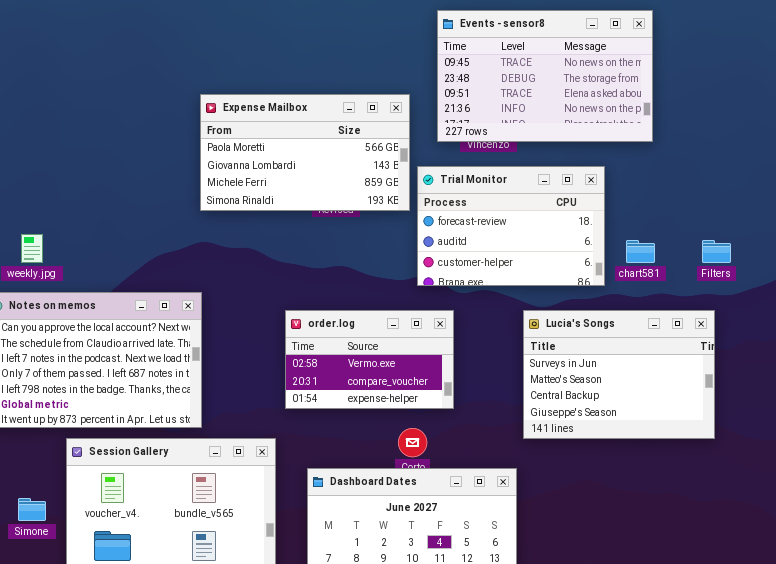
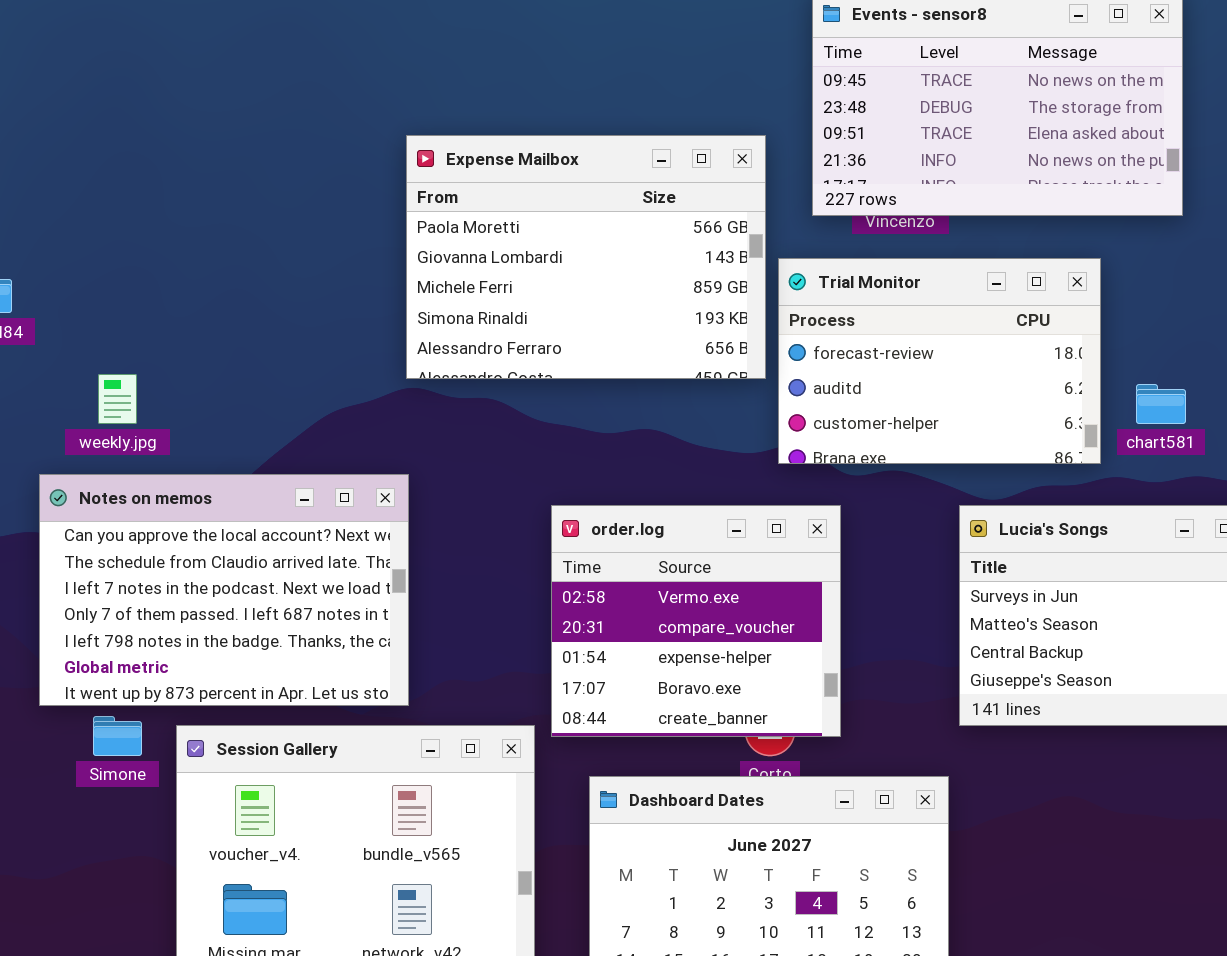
Expense Mailbox: [200,94,410,211] -> [406,135,766,379], resized
order.log: [285,310,454,409] -> [551,505,841,737], resized
Simone: [18,498,46,521] -> [93,716,142,756], moved

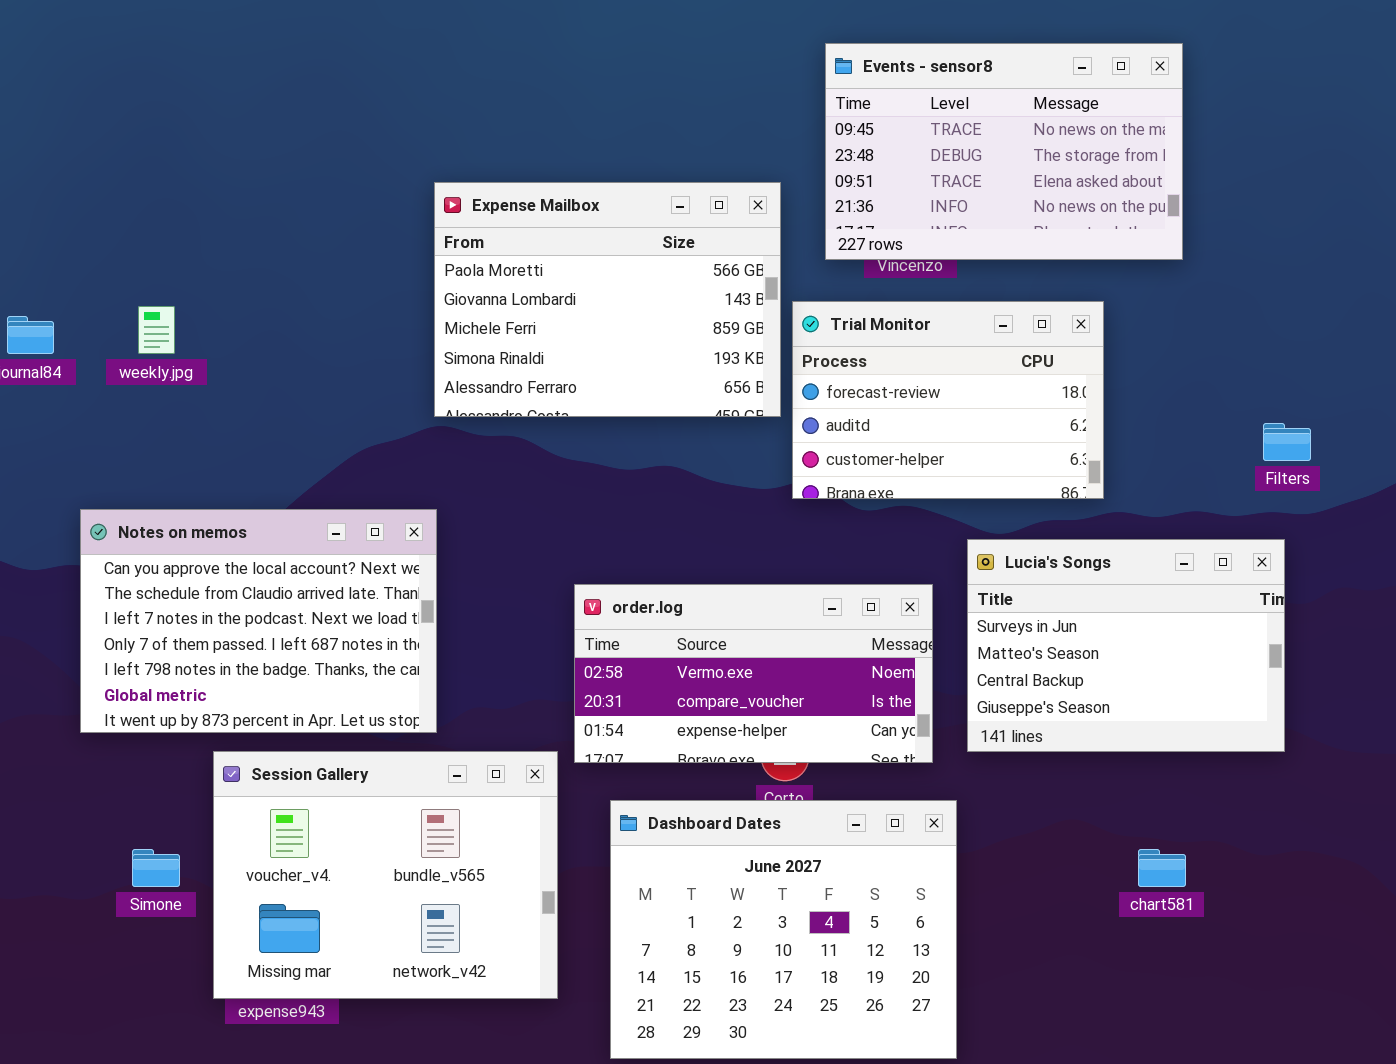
weekly.jpg: [98,374,137,424] -> [138,306,175,354], moved
chart581: [1136,384,1186,424] -> [1138,849,1186,887], moved
order.log: [551,505,841,737] -> [574,584,933,763], resized
Simone: [93,716,142,756] -> [132,849,180,887], moved

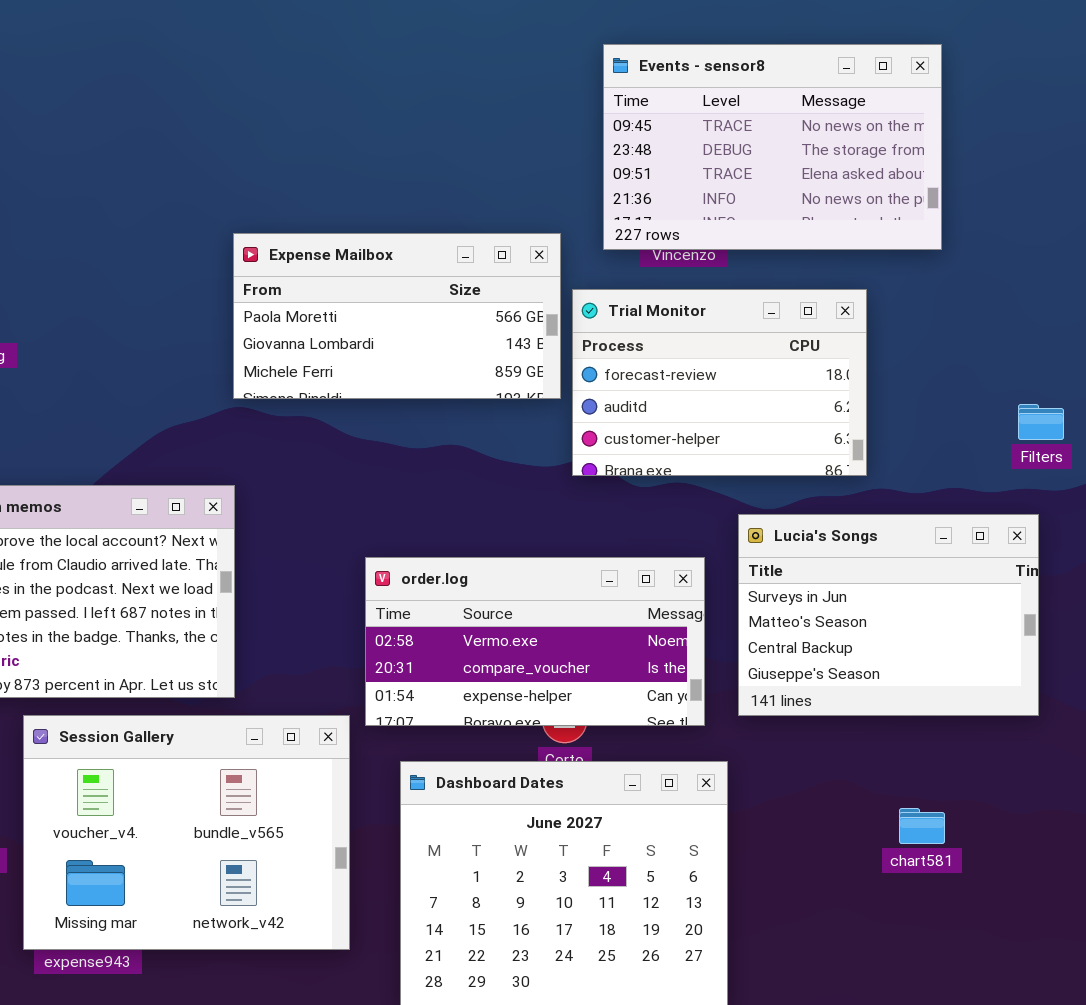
Expense Mailbox: [434,182,781,417] -> [233,233,561,399], resized

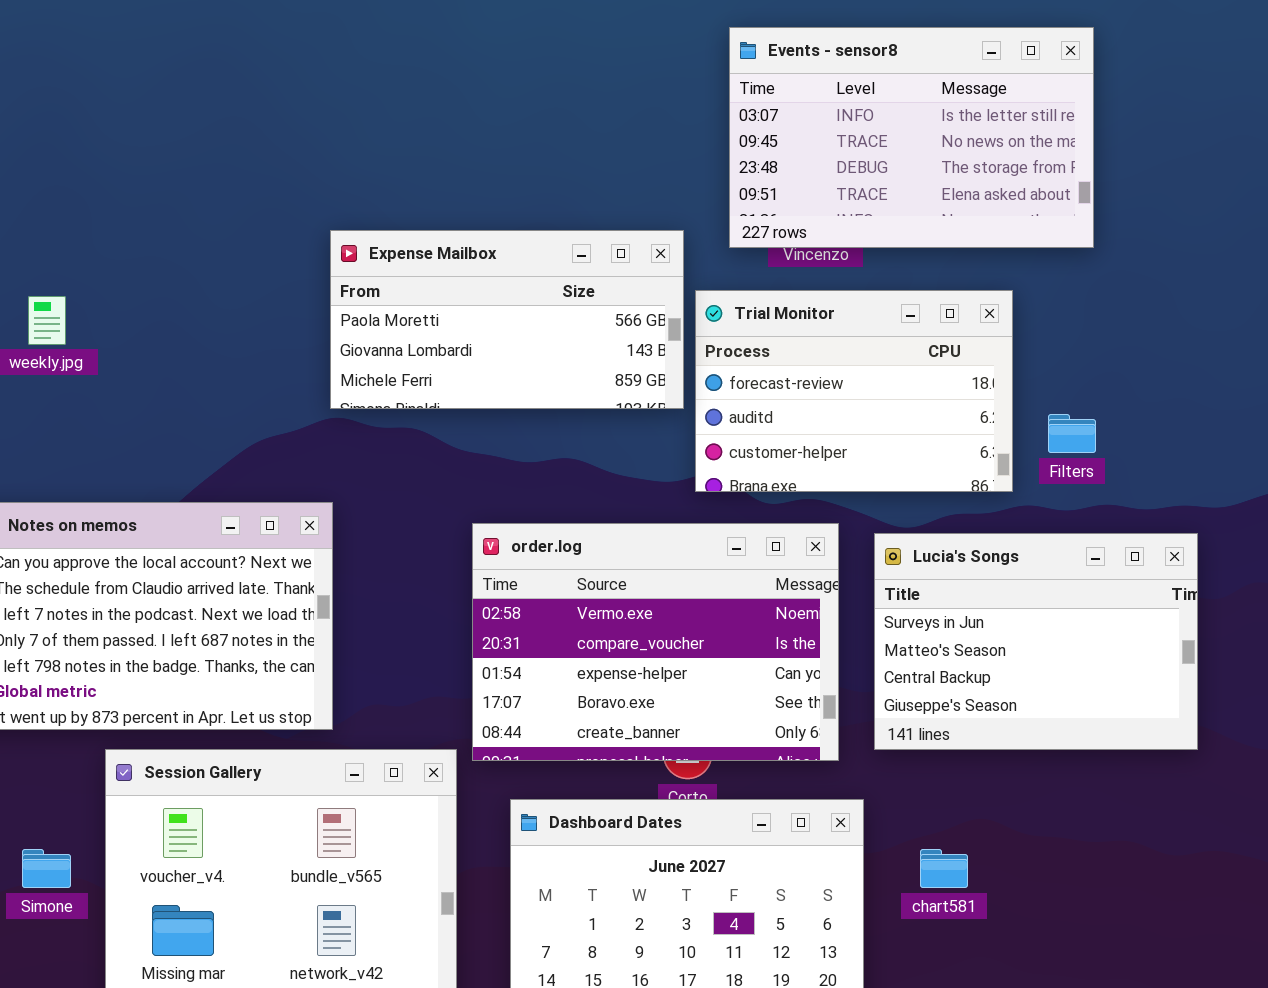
Events - sensor8: [603,44,942,250] -> [729,27,1094,248], scrolled up 1 row
Filters: [1018,404,1064,440] -> [1048,414,1096,453], moved
order.log: [365,557,705,726] -> [472,523,839,761], resized
chart581: [899,808,945,844] -> [920,849,968,888], moved

